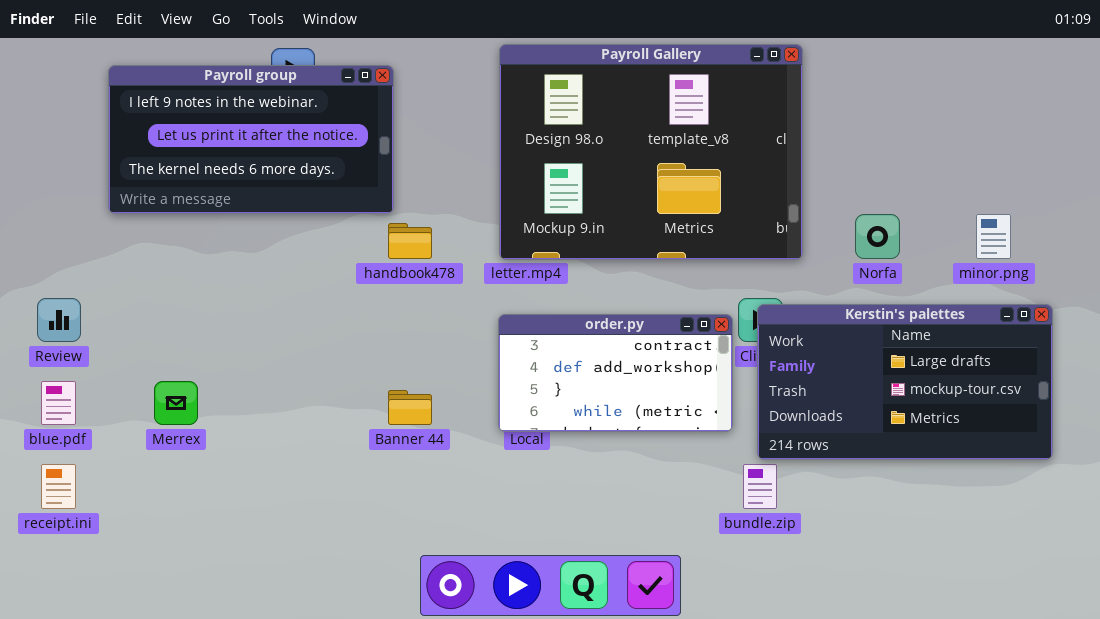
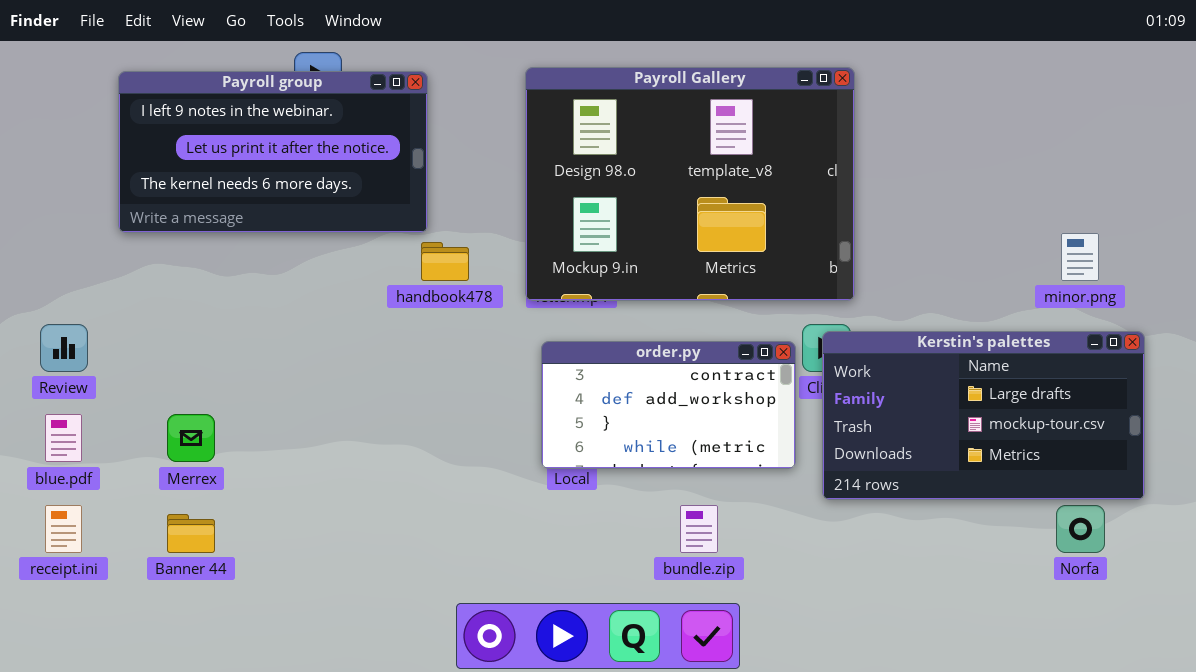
Payroll Gallery: [499,44,803,260] -> [525,67,855,301], moved
Norfa: [855,214,900,259] -> [1056,505,1105,553], moved
Banner 44: [388,390,432,425] -> [167,514,215,553], moved
bundle.zip: [743,464,777,509] -> [680,505,718,553], moved

